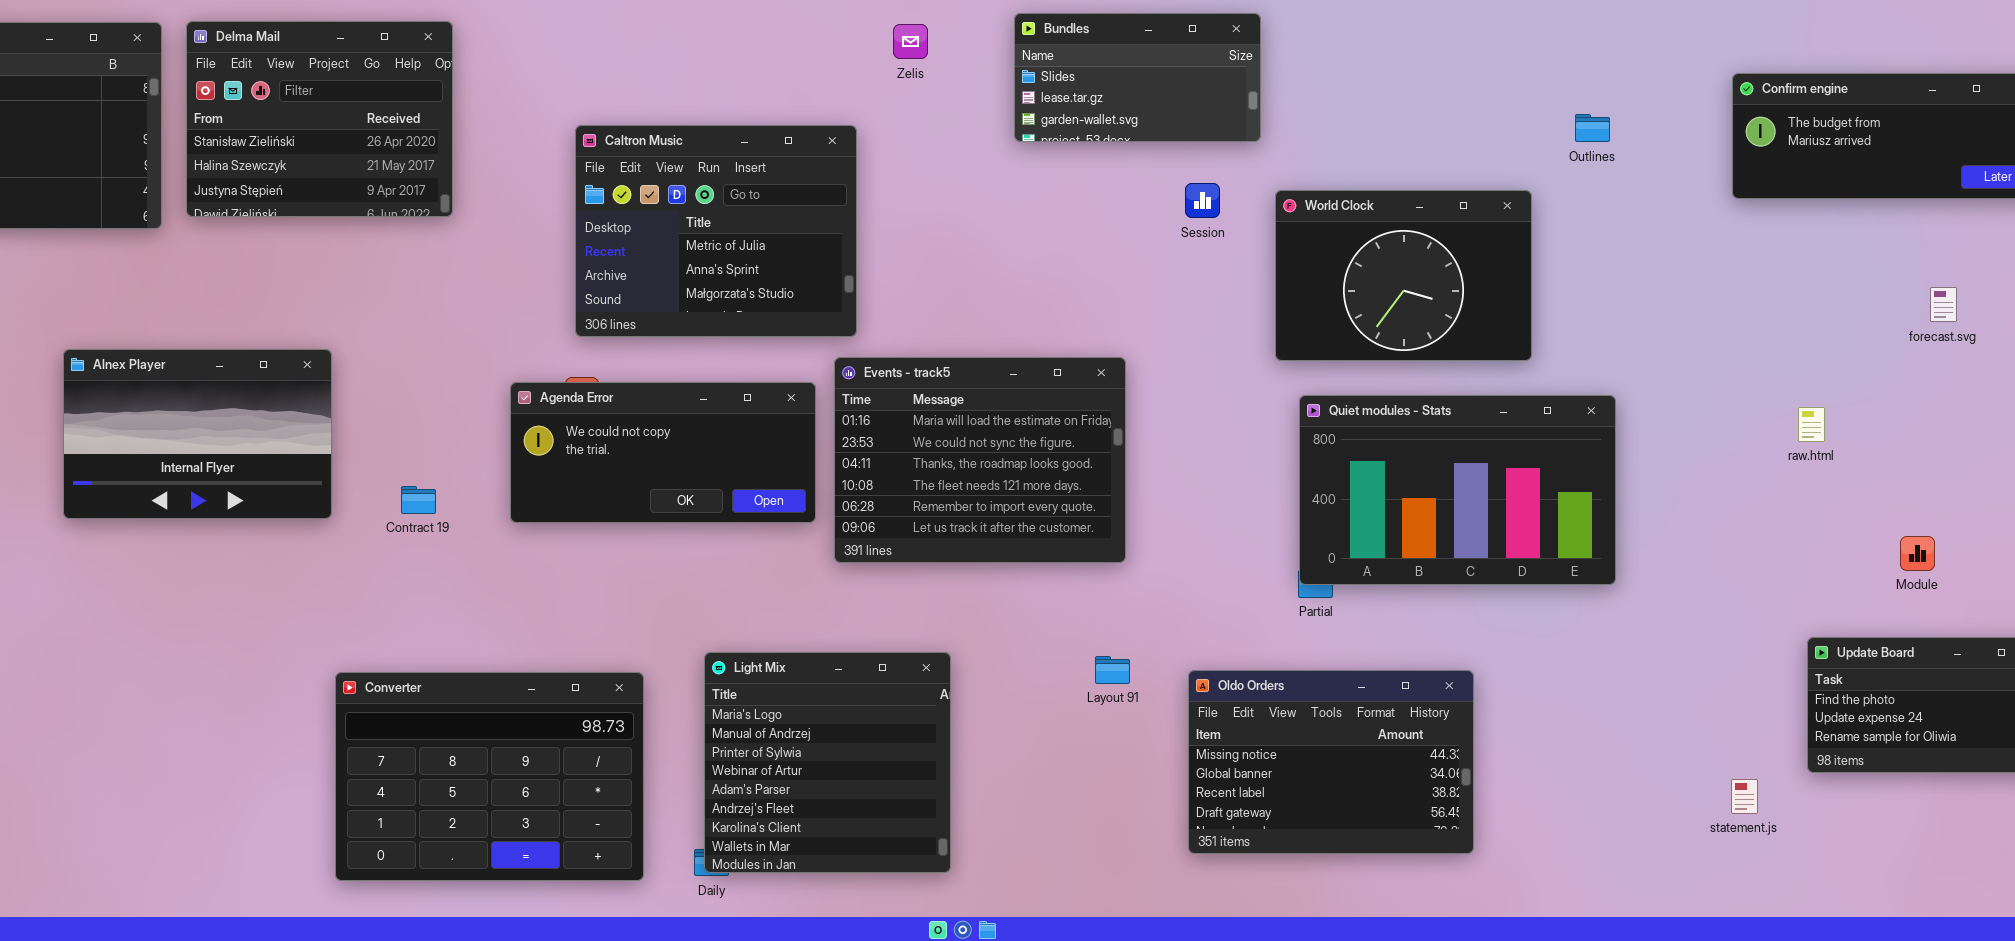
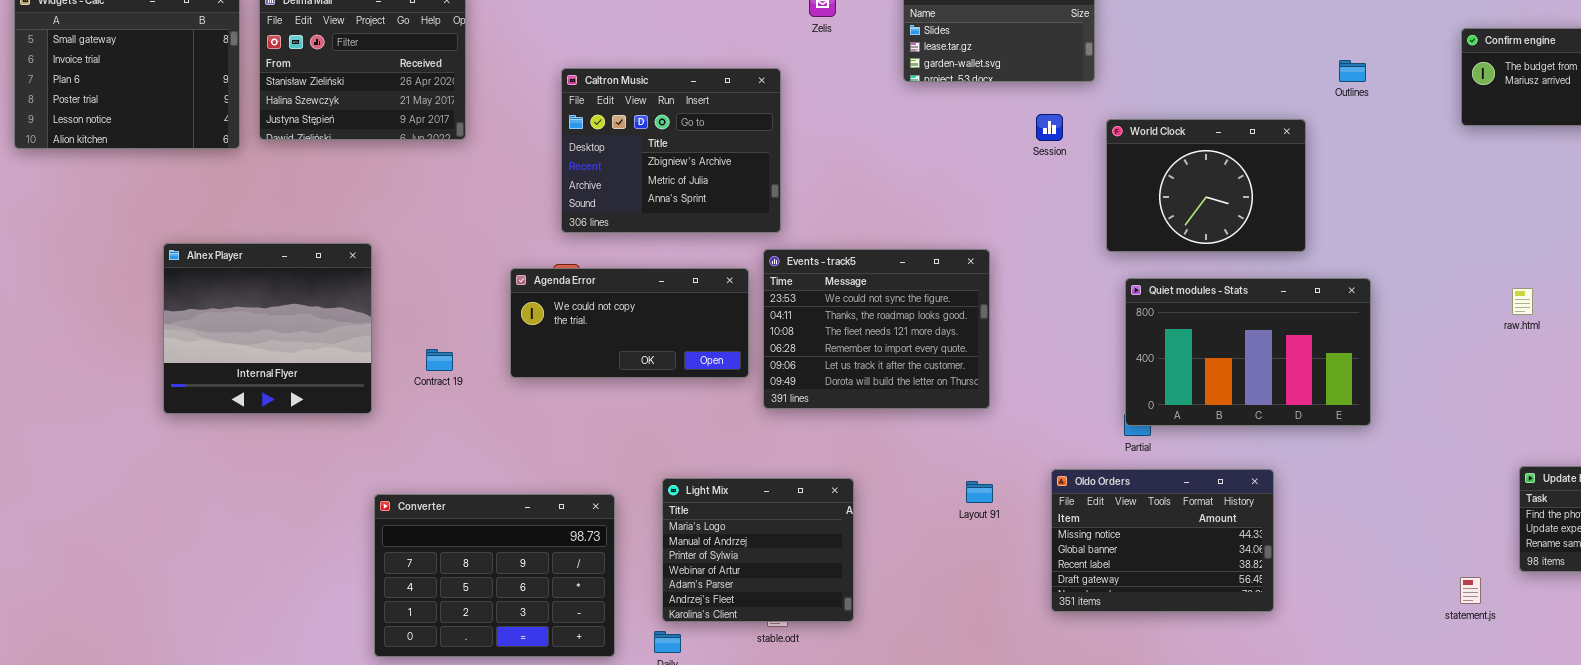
Caltron Music: [575,125,857,337] -> [561,68,781,233], scrolled up 1 row
Alnex Player: [63,349,332,519] -> [163,243,372,414], resized
Events - track5: [834,357,1126,563] -> [763,249,990,409], scrolled down 1 row
Light Mix: [704,652,951,873] -> [662,478,854,622], resized
Oldo Orders: [1188,670,1474,854] -> [1051,469,1274,612], moved

